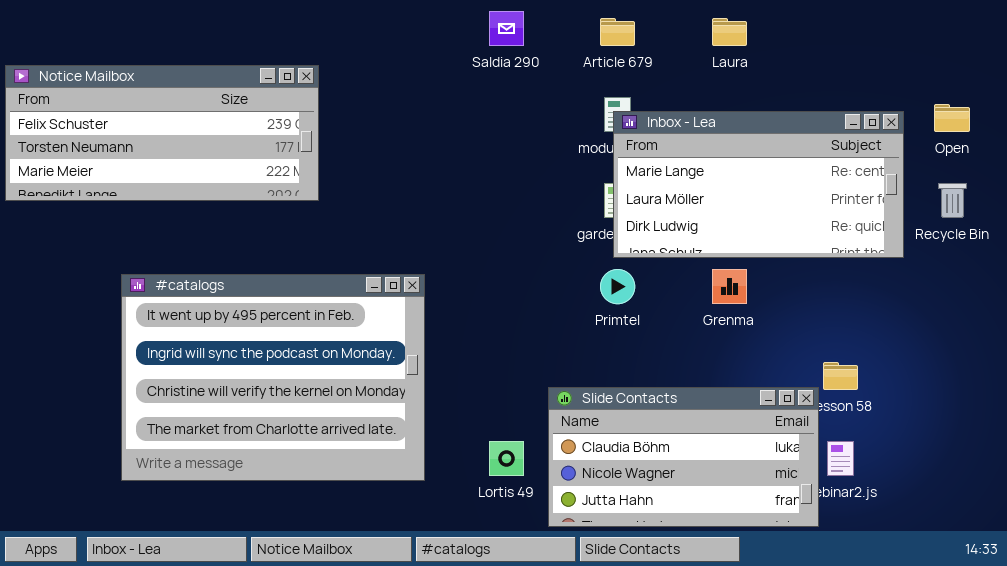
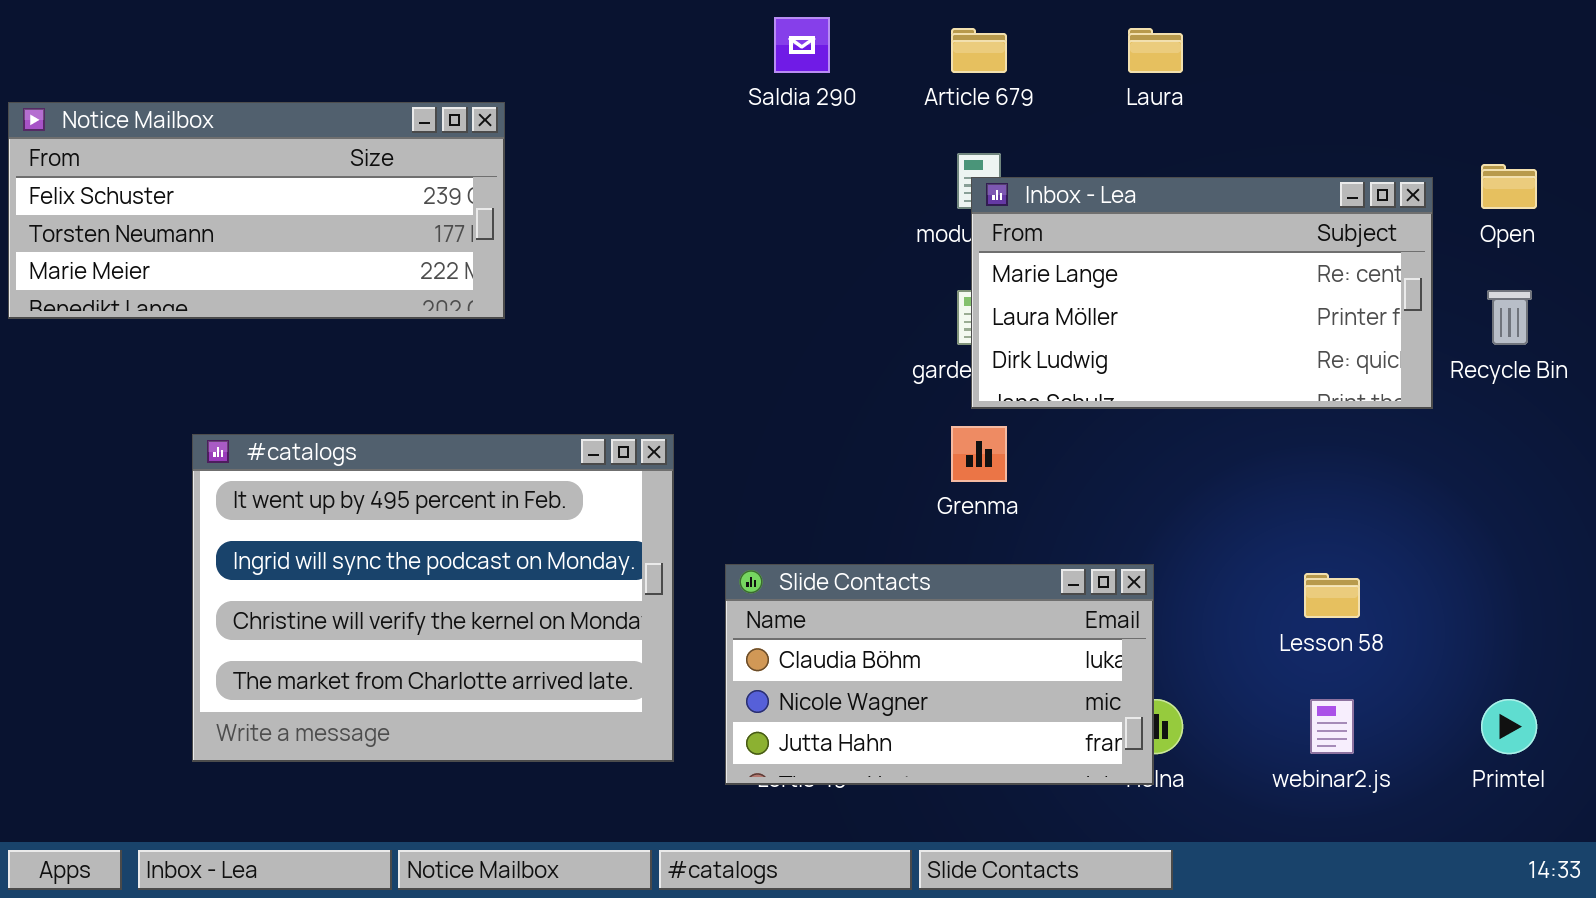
Primtel: [600,269,635,304] -> [1481,699,1537,754], moved
Grenma: [712,269,747,304] -> [951,426,1007,482], moved
Slide Contacts: [548,387,819,527] -> [725,564,1154,785], moved

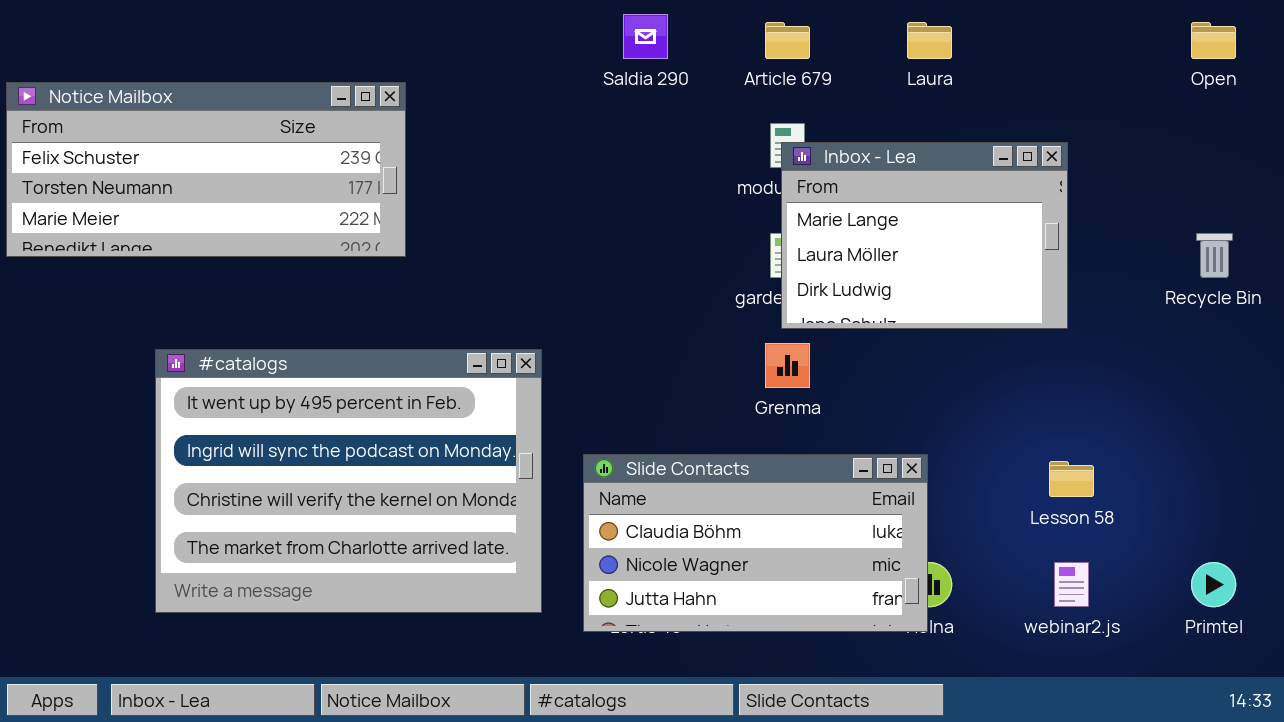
Open: [1481,164,1537,209] -> [1191,22,1236,59], moved
Inbox - Lea: [971,177,1433,409] -> [781,142,1068,329], resized

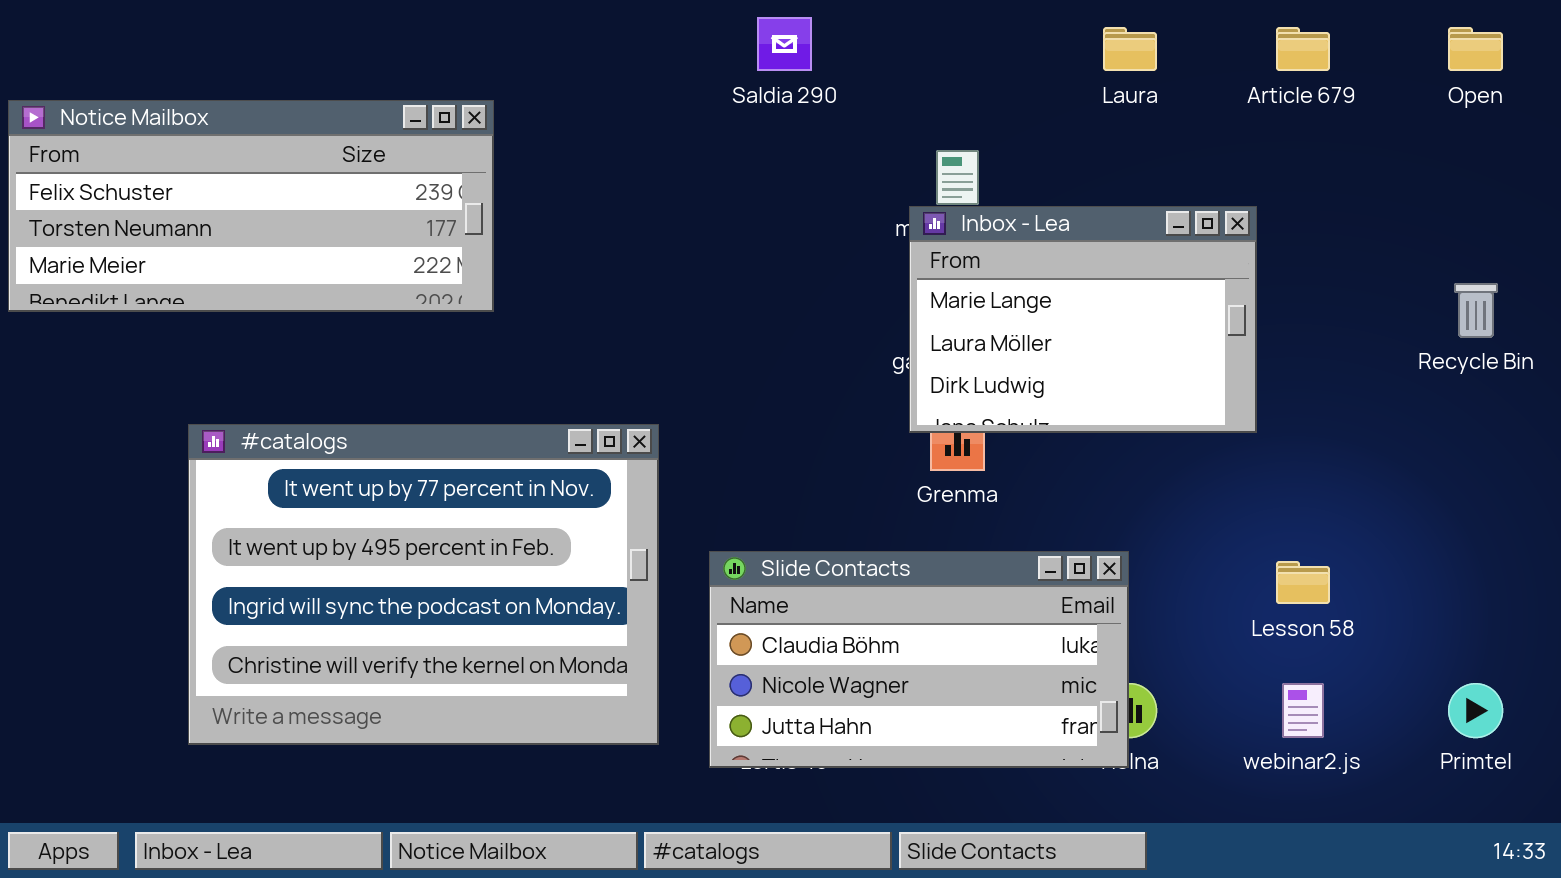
Article 679: [765,22,810,59] -> [1276,27,1330,71], moved
Inbox - Lea: [781,142,1068,329] -> [909,206,1257,433], moved
#catalogs: [155,349,542,613] -> [188,424,659,745], scrolled up 1 row

